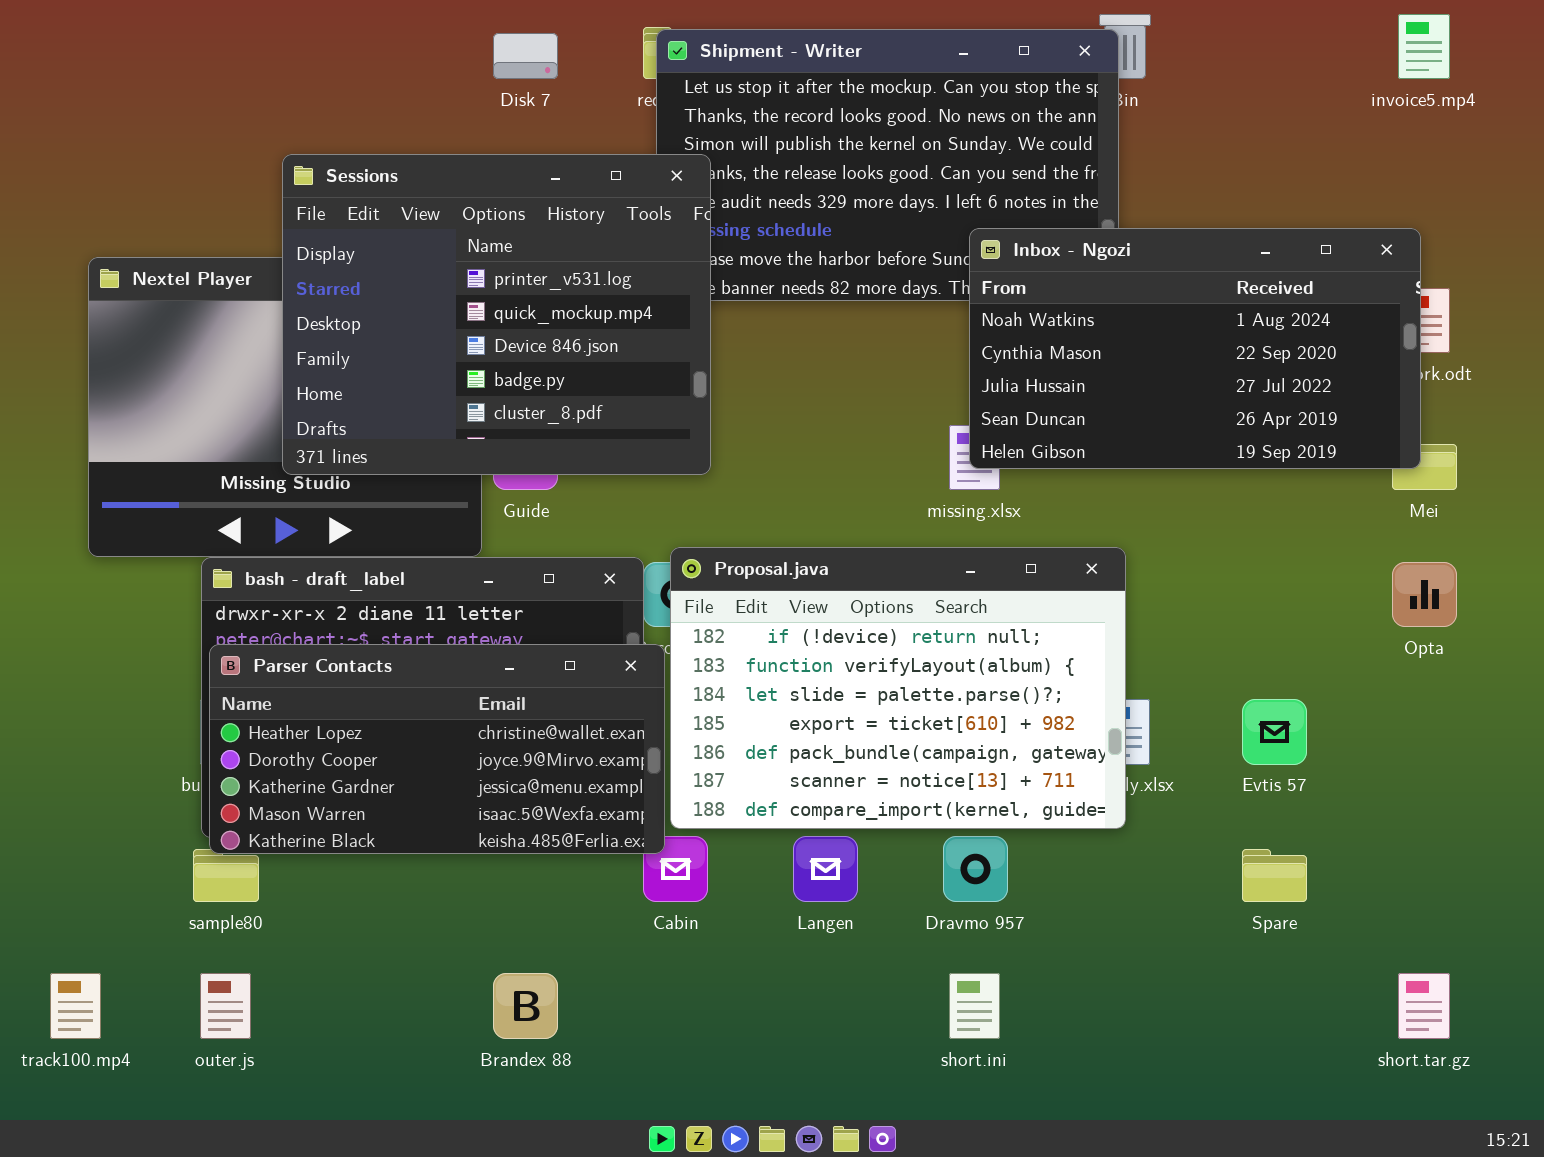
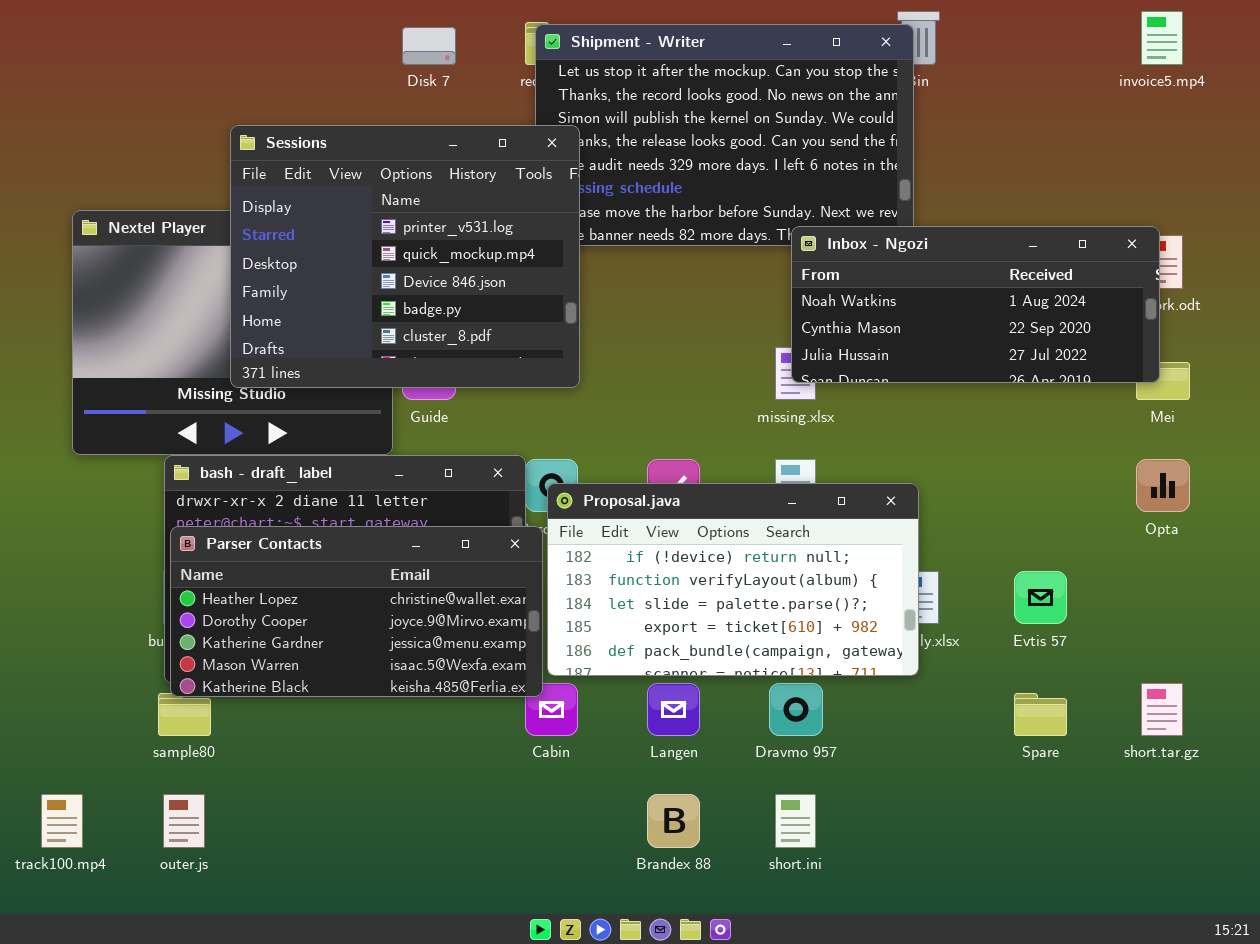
Inbox - Ngozi: [969,228,1421,469] -> [791,226,1160,383], resized
Proposal.java: [670,547,1126,829] -> [547,483,919,676], resized
Brandex 88: [493,973,558,1039] -> [647,794,700,848], moved
short.tar.gz: [1398,973,1450,1039] -> [1141,683,1183,736], moved

